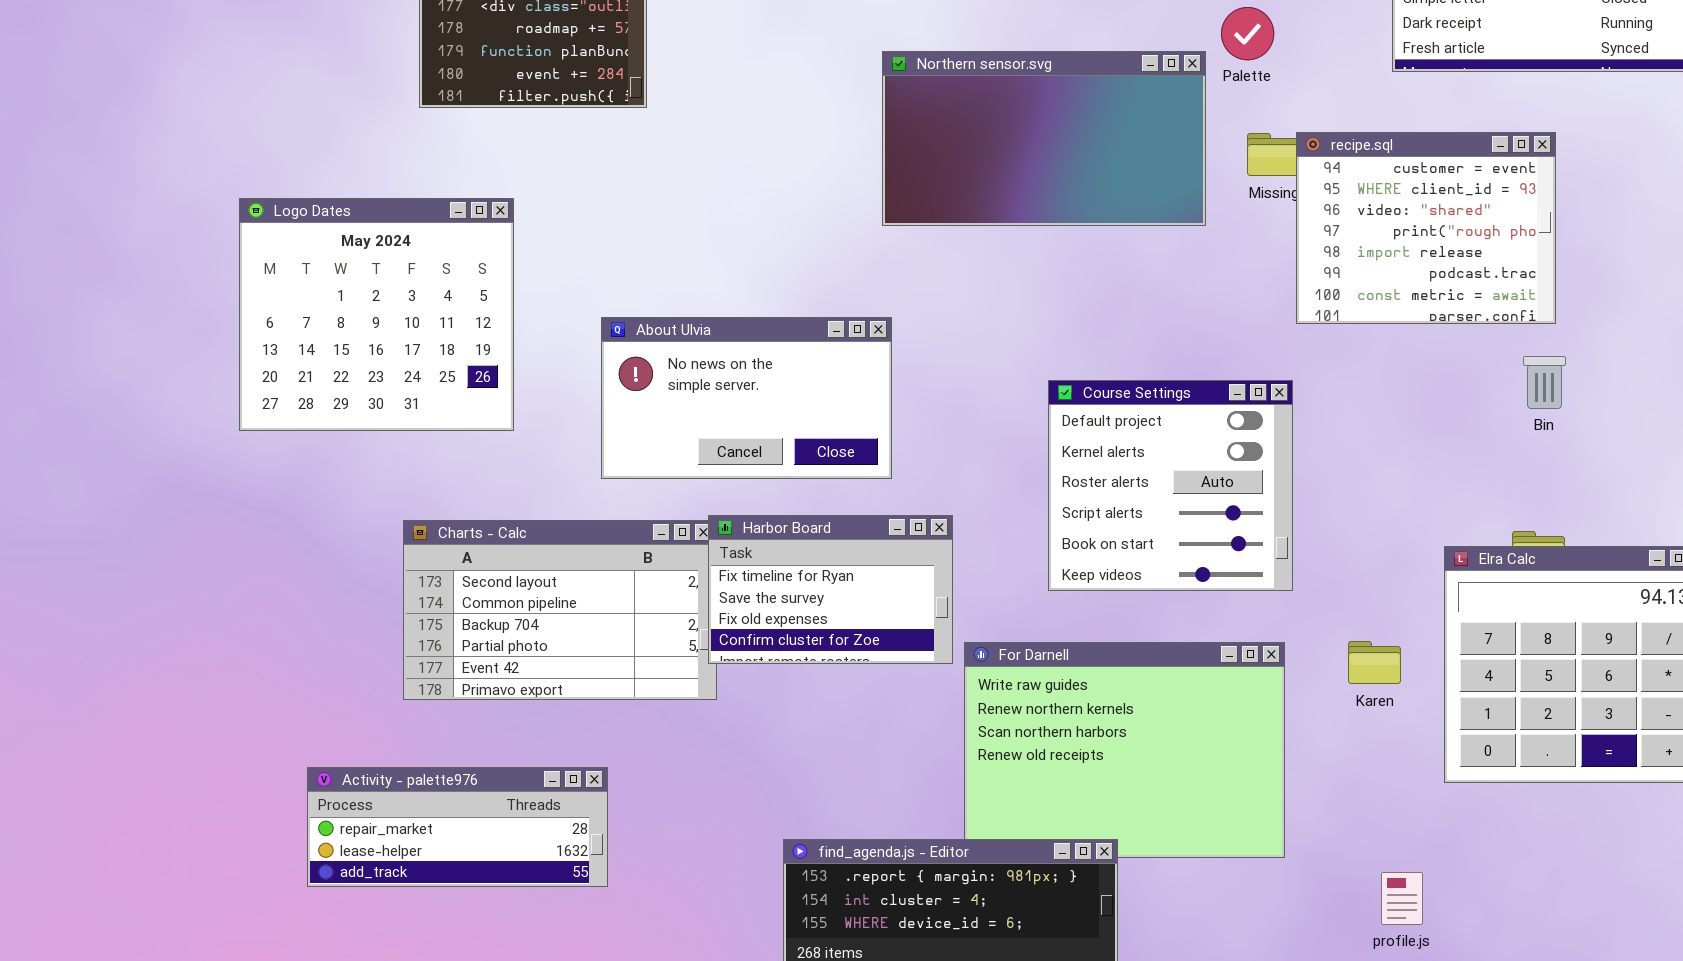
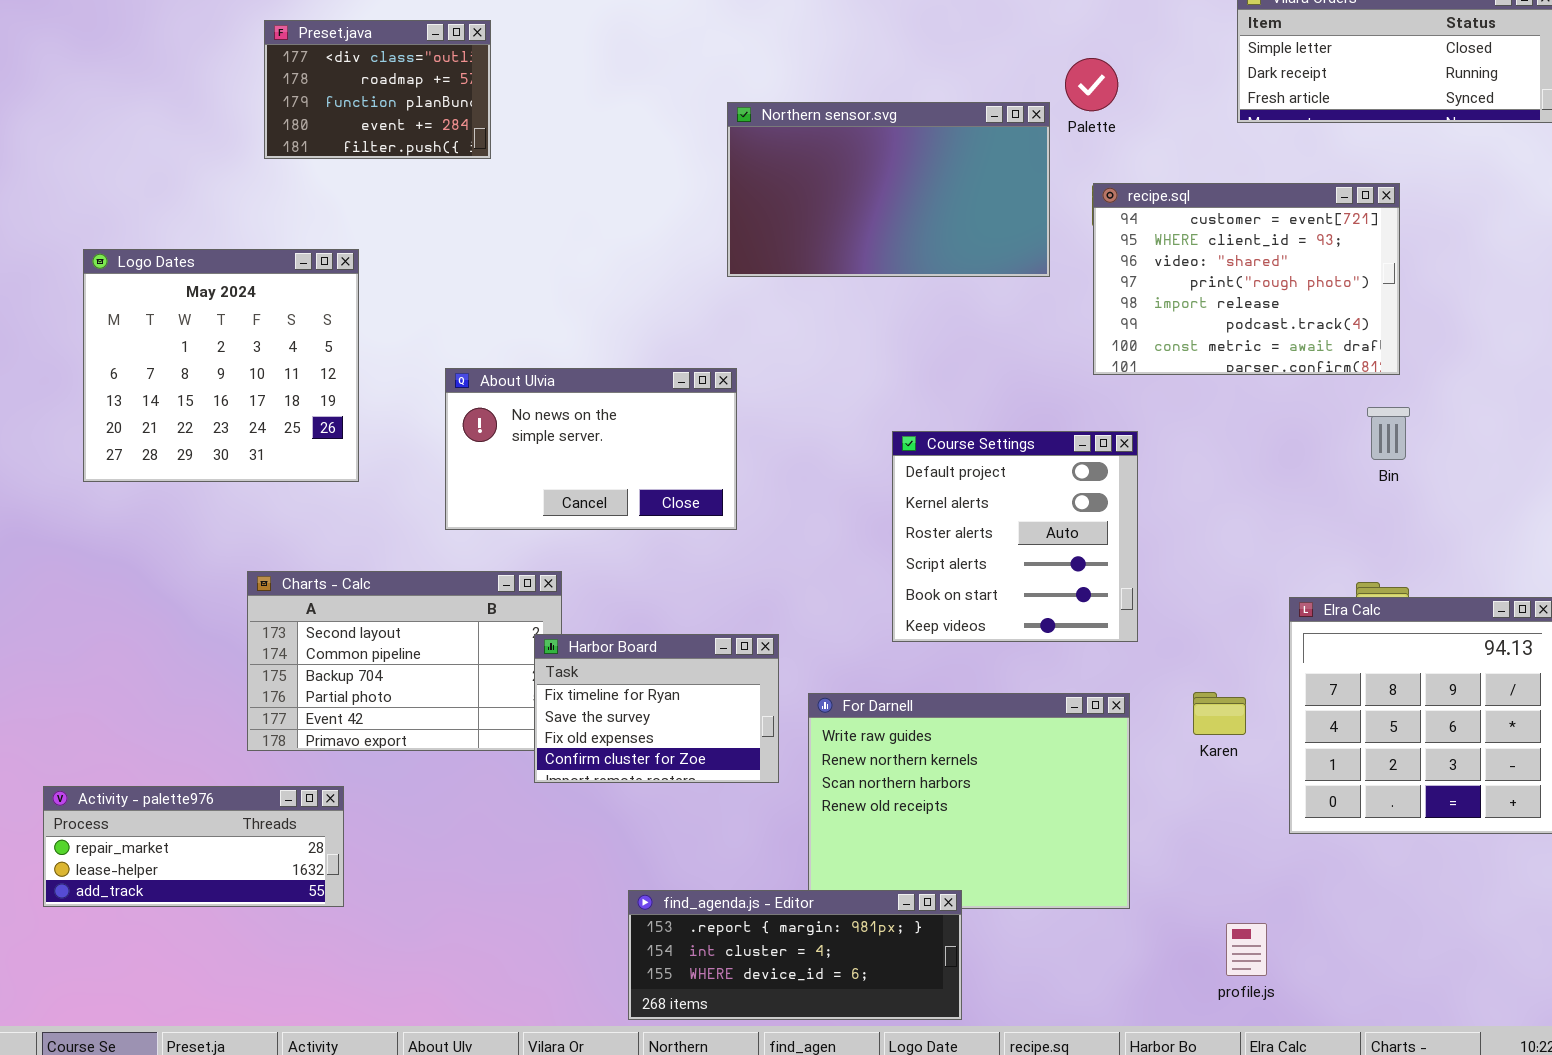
recipe.sql: [1296,132,1556,324] -> [1093,183,1400,375], resized
Harbor Board: [708,515,953,664] -> [534,634,779,783], moved
Activity - palette976: [307,767,608,887] -> [43,786,344,907], moved

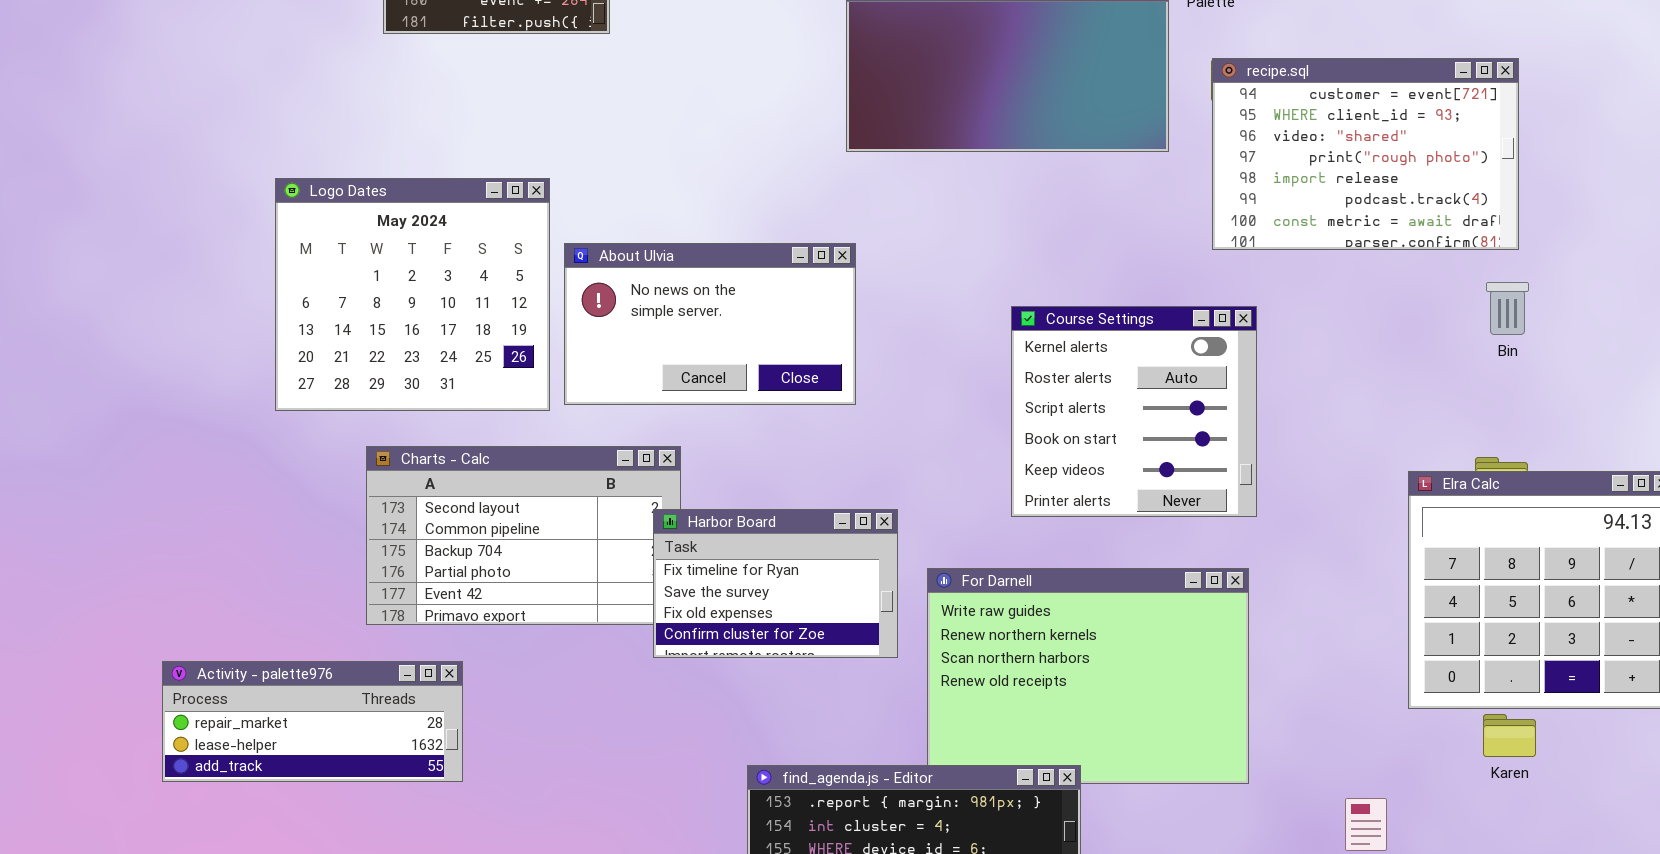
Logo Dates: [83,249,359,482] -> [275,178,550,411], moved
Course Settings: [892,431,1138,642] -> [1011,306,1257,517], scrolled down 1 row
Karen: [1193,692,1246,735] -> [1483,714,1536,757], moved

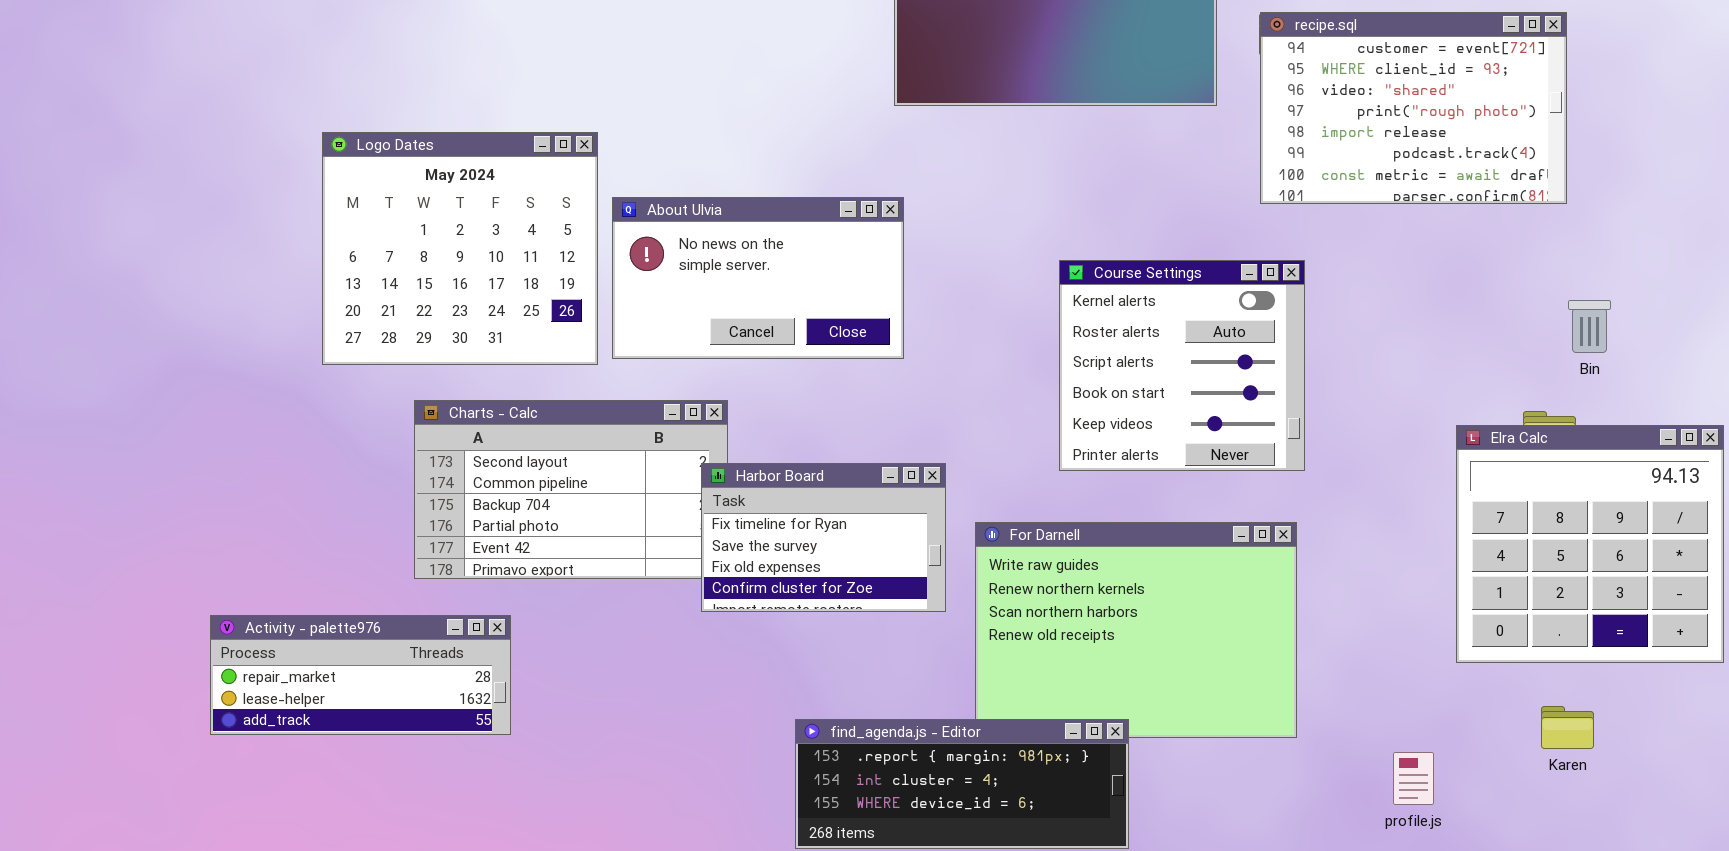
Bin: [1486,282,1529,335] -> [1568,300,1611,353], moved
Karen: [1483,714,1536,757] -> [1541,706,1594,749], moved

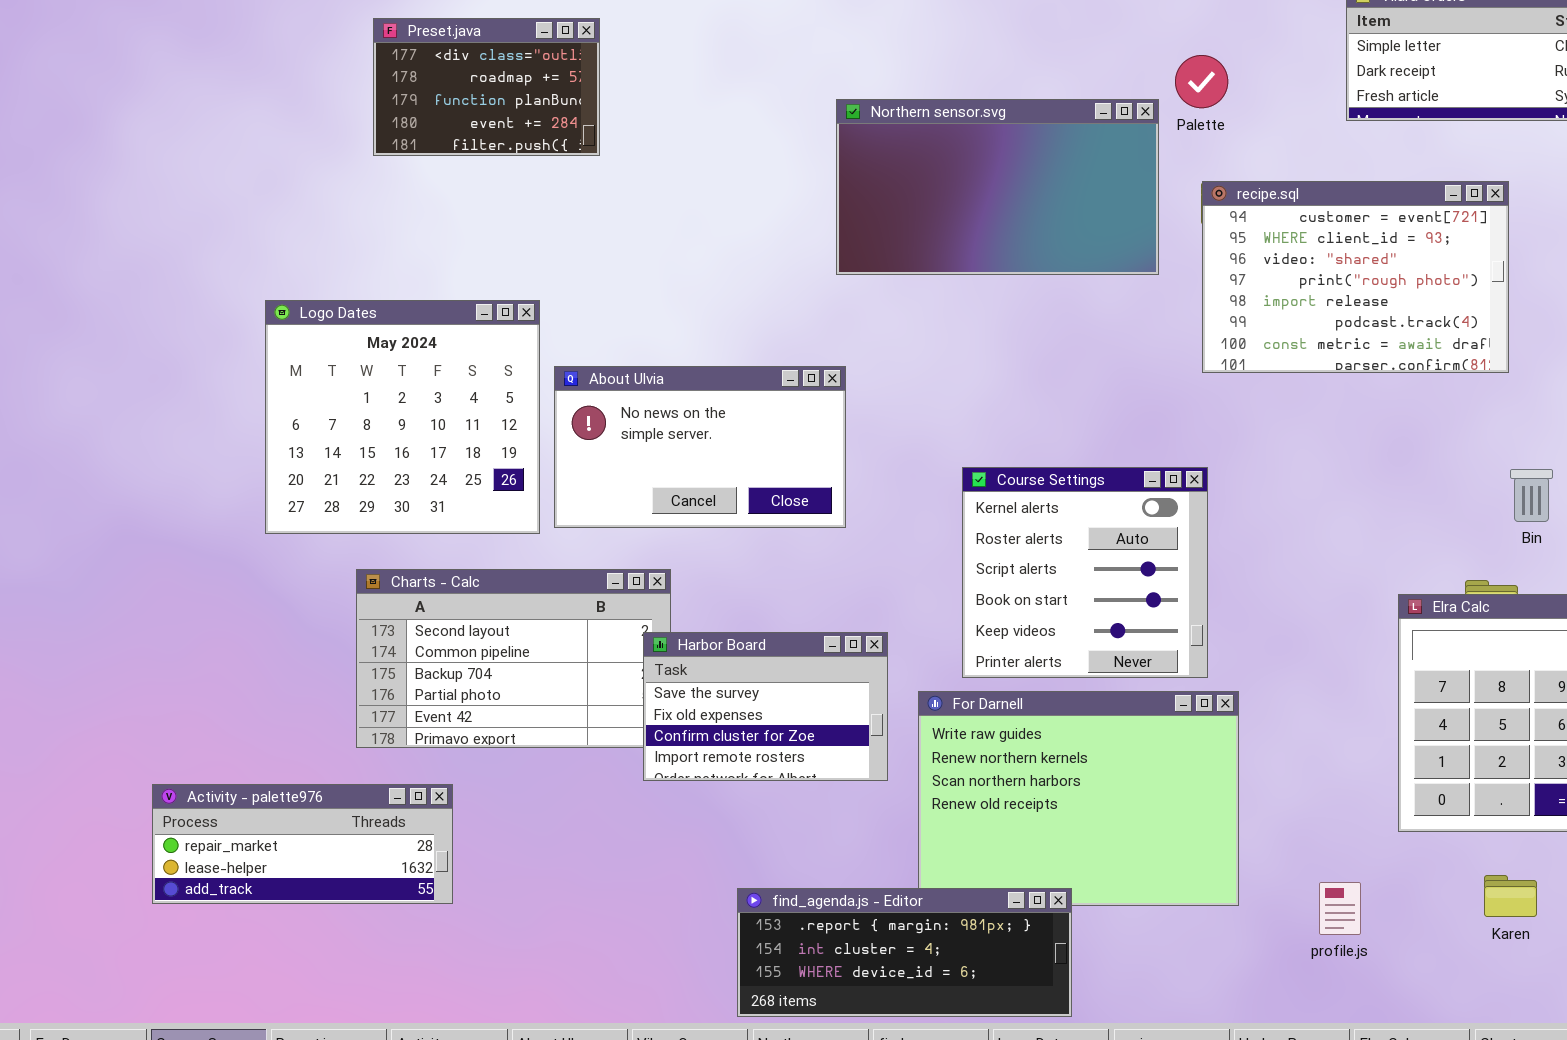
Course Settings: [1059,260,1305,471] -> [962,467,1208,678], moved
Harbor Board: [701,463,946,612] -> [643,632,888,781], scrolled down 1 row
profile.js: [1393,752,1434,805] -> [1319,882,1361,935], moved

